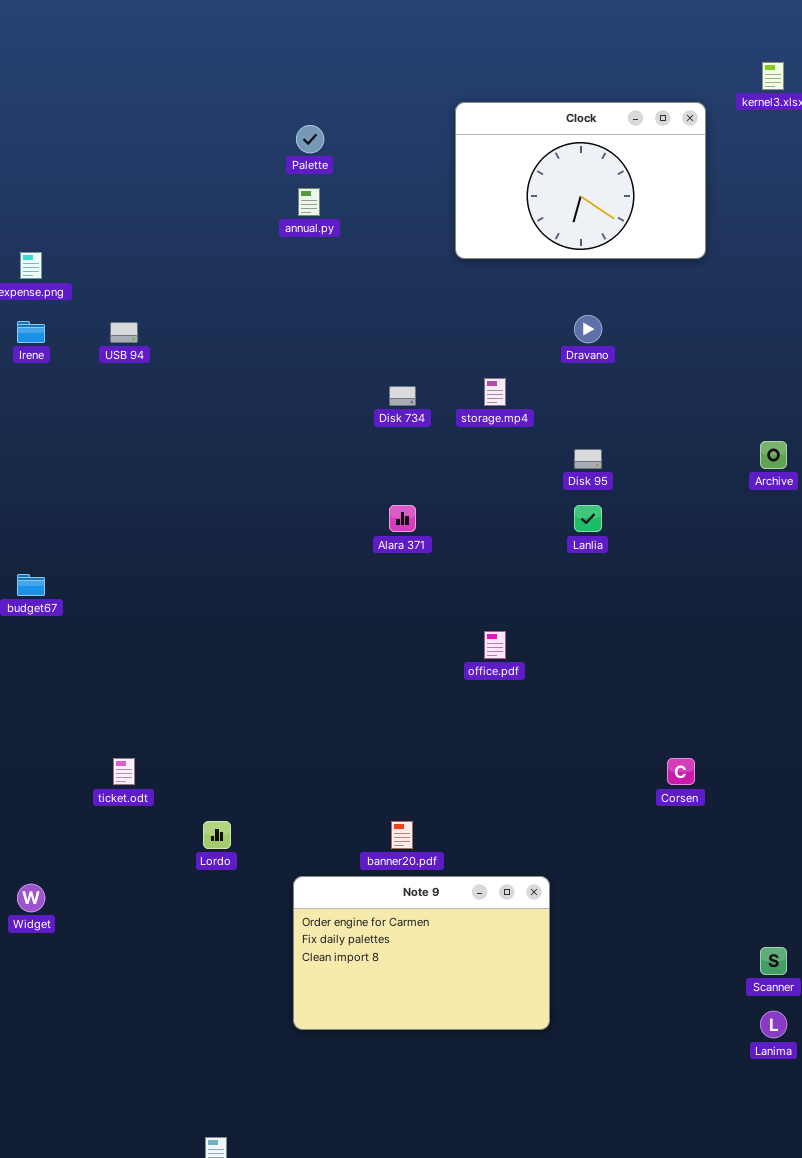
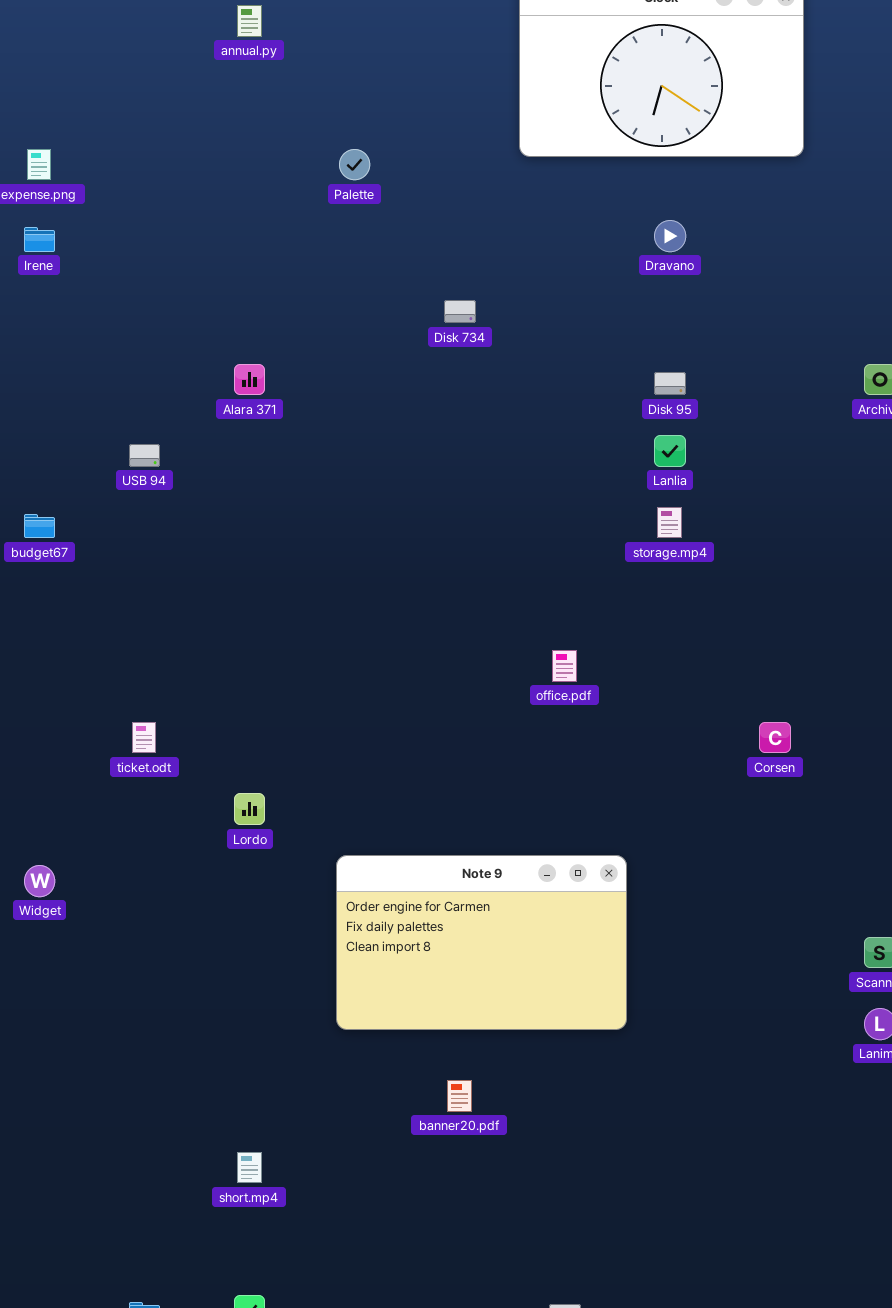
Palette: [296,125,324,153] -> [339,149,370,180], moved
annual.py: [298,188,320,216] -> [237,5,262,37], moved
USB 94: [110,322,138,343] -> [129,444,160,467], moved
storage.mp4: [484,378,506,406] -> [657,507,682,538], moved
Alara 371: [389,505,416,532] -> [234,364,265,395], moved
office.pdf: [484,631,506,659] -> [552,650,577,682], moved
banner20.pdf: [391,821,413,849] -> [447,1080,472,1112], moved

